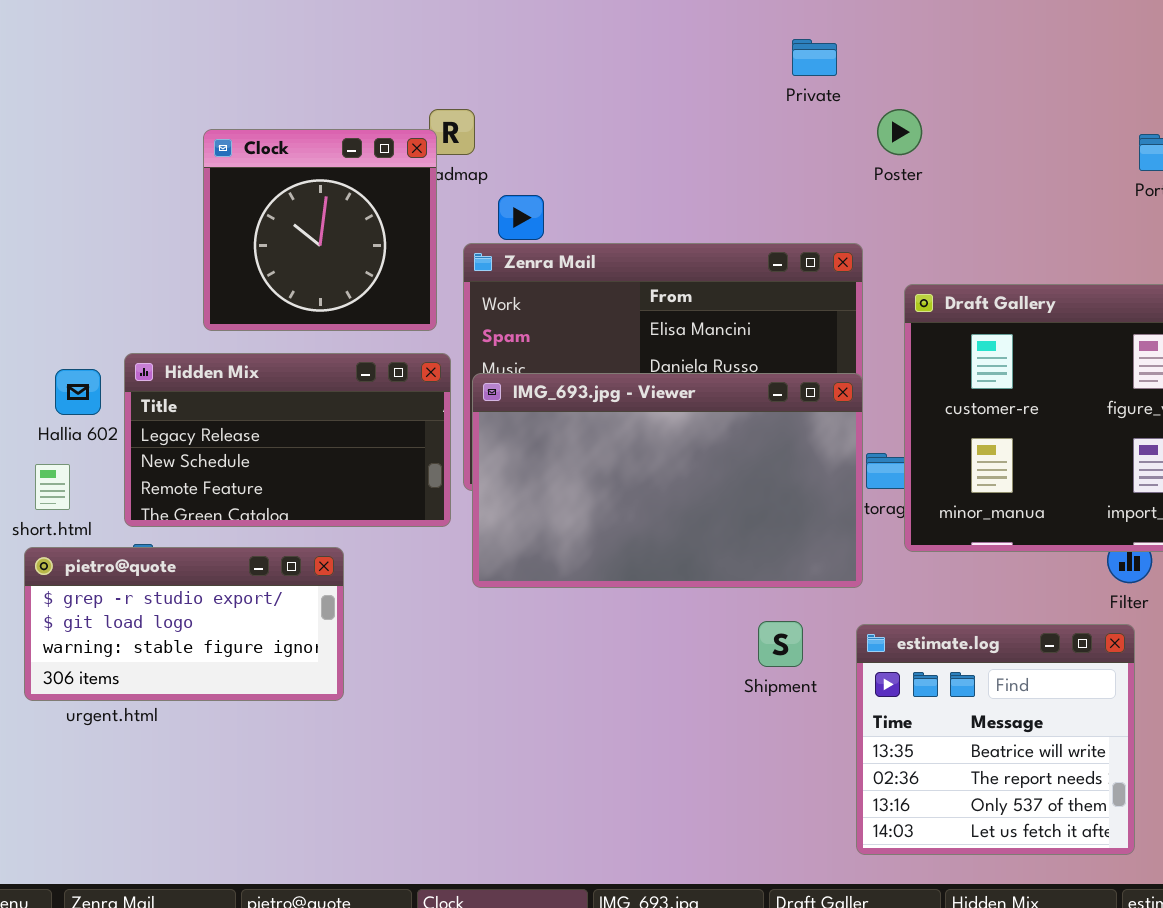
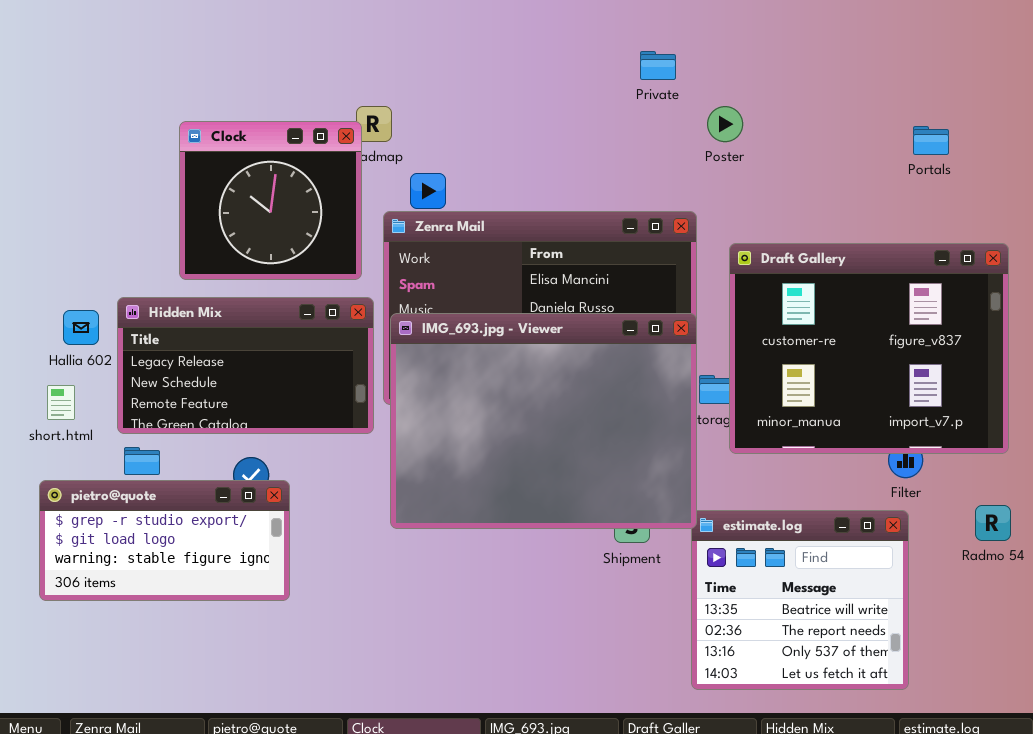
IMG_693.jpg - Viewer: [472,373,863,588] -> [390,313,697,529], resized
pietro@quote: [24,547,344,701] -> [39,480,290,601], moved

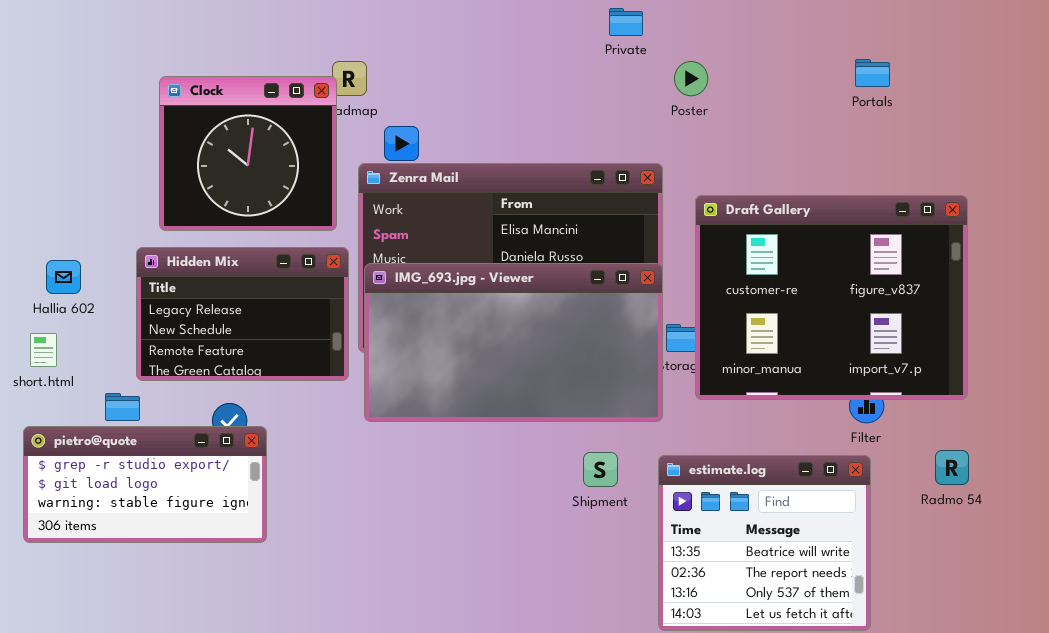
Portals: [913,126,949,155] -> [855,59,890,87], moved
Hidden Mix: [117,297,374,434] -> [136,247,349,381], resized
IMG_693.jpg - Viewer: [390,313,697,529] -> [364,263,663,422], resized

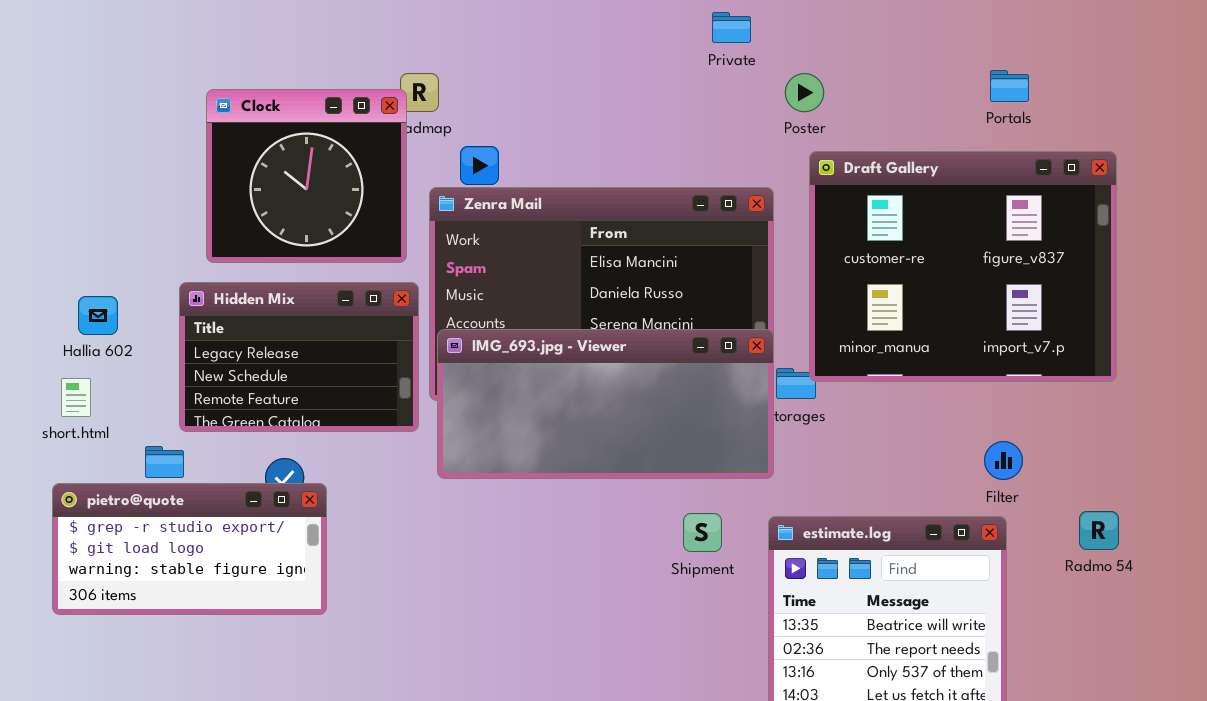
Draft Gallery: [695,195,968,400] -> [809,151,1117,382], moved
IMG_693.jpg - Viewer: [364,263,663,422] -> [437,329,774,479], resized

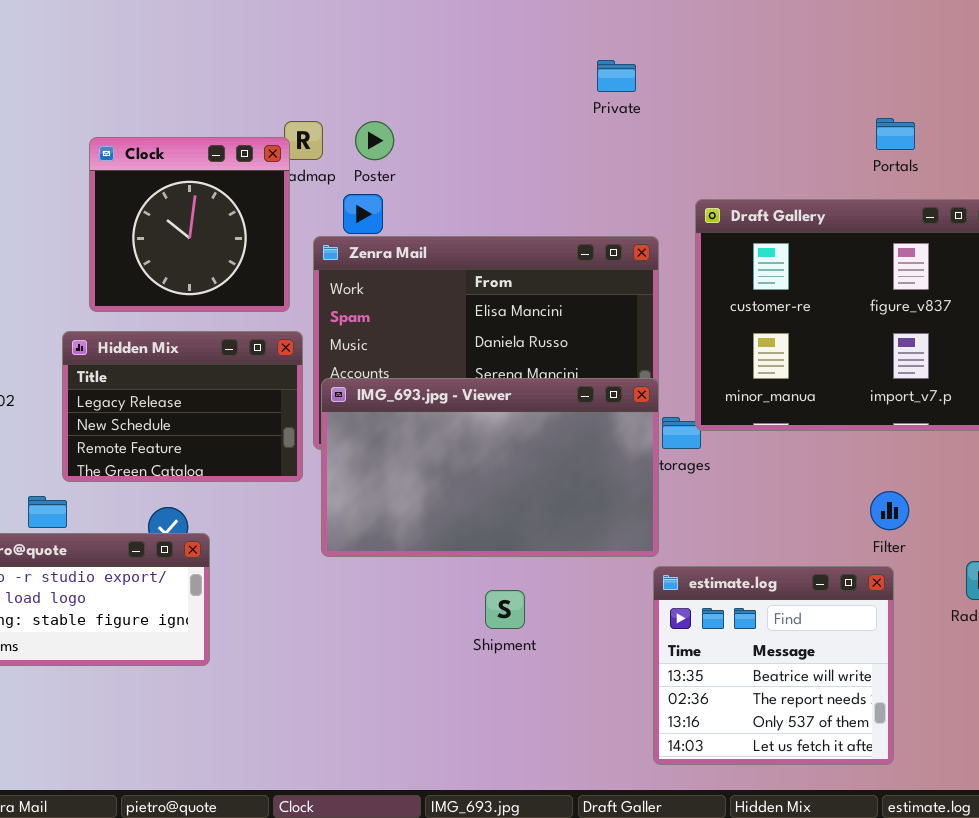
Poster: [785,73,824,112] -> [355,121,394,160], moved
IMG_693.jpg - Viewer: [437,329,774,479] -> [321,378,659,557], resized
Shipment: [683,513,722,552] -> [485,590,525,629], moved

